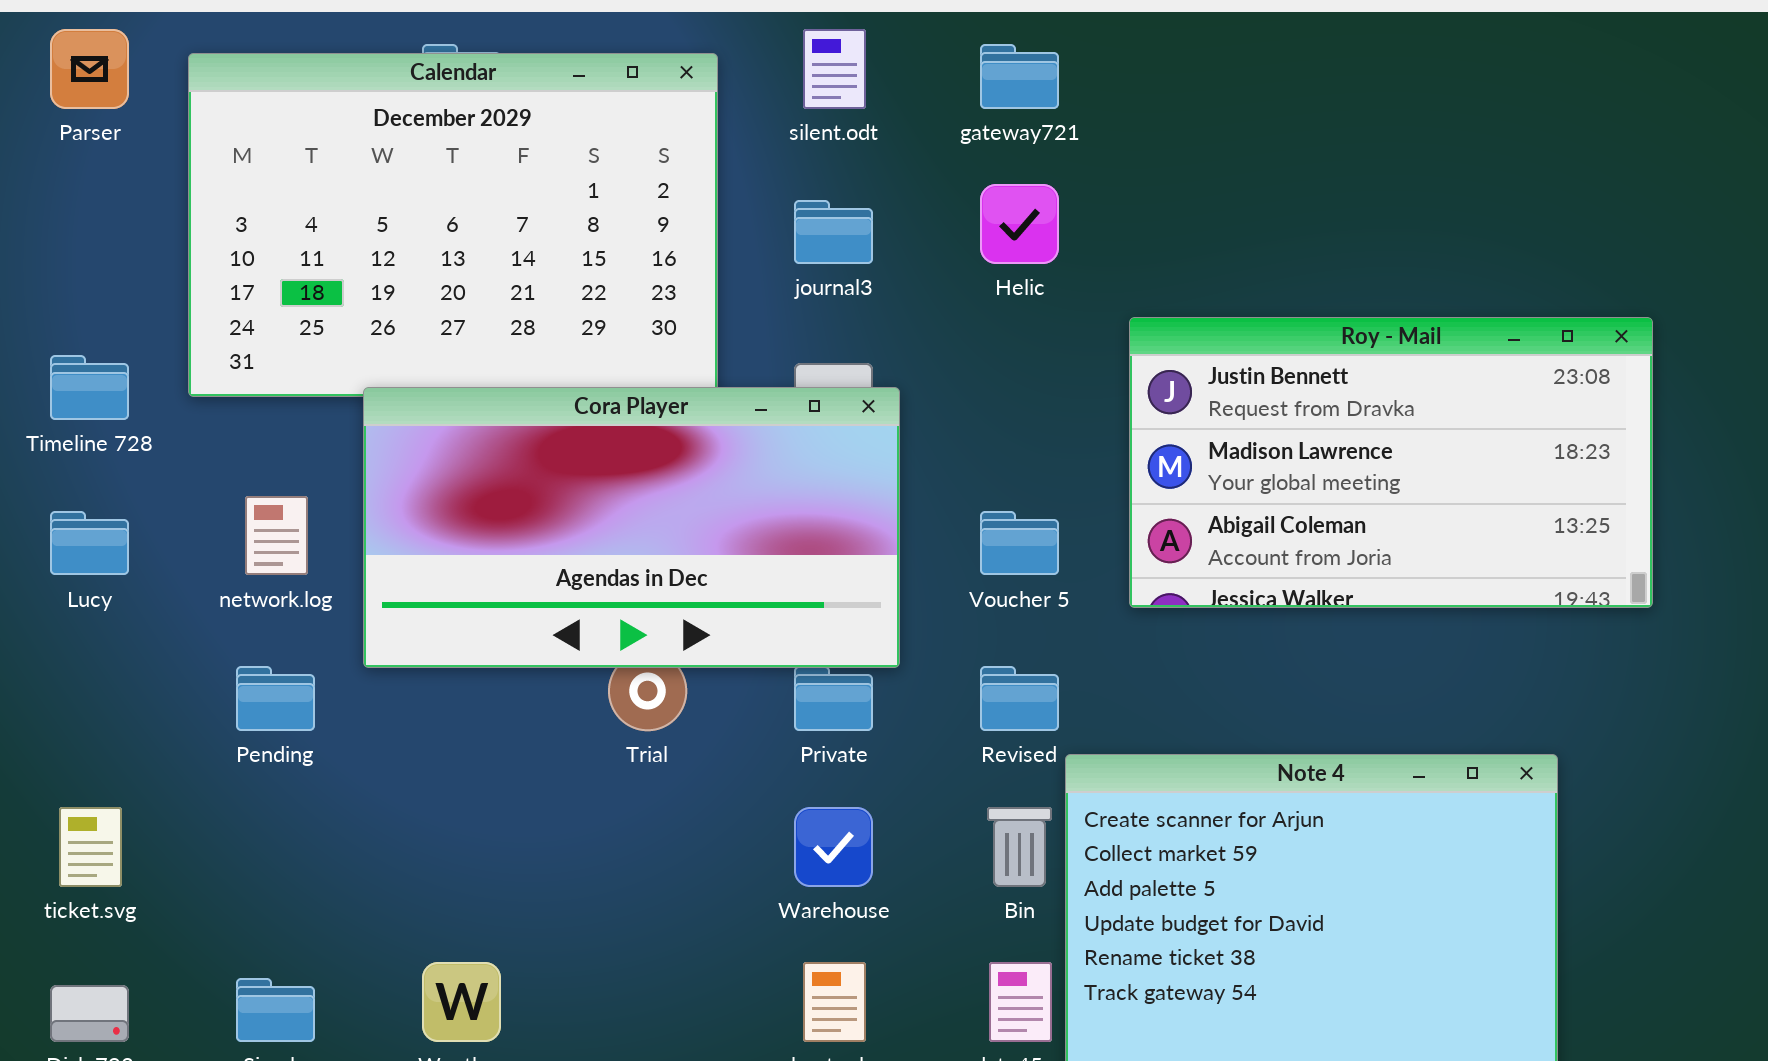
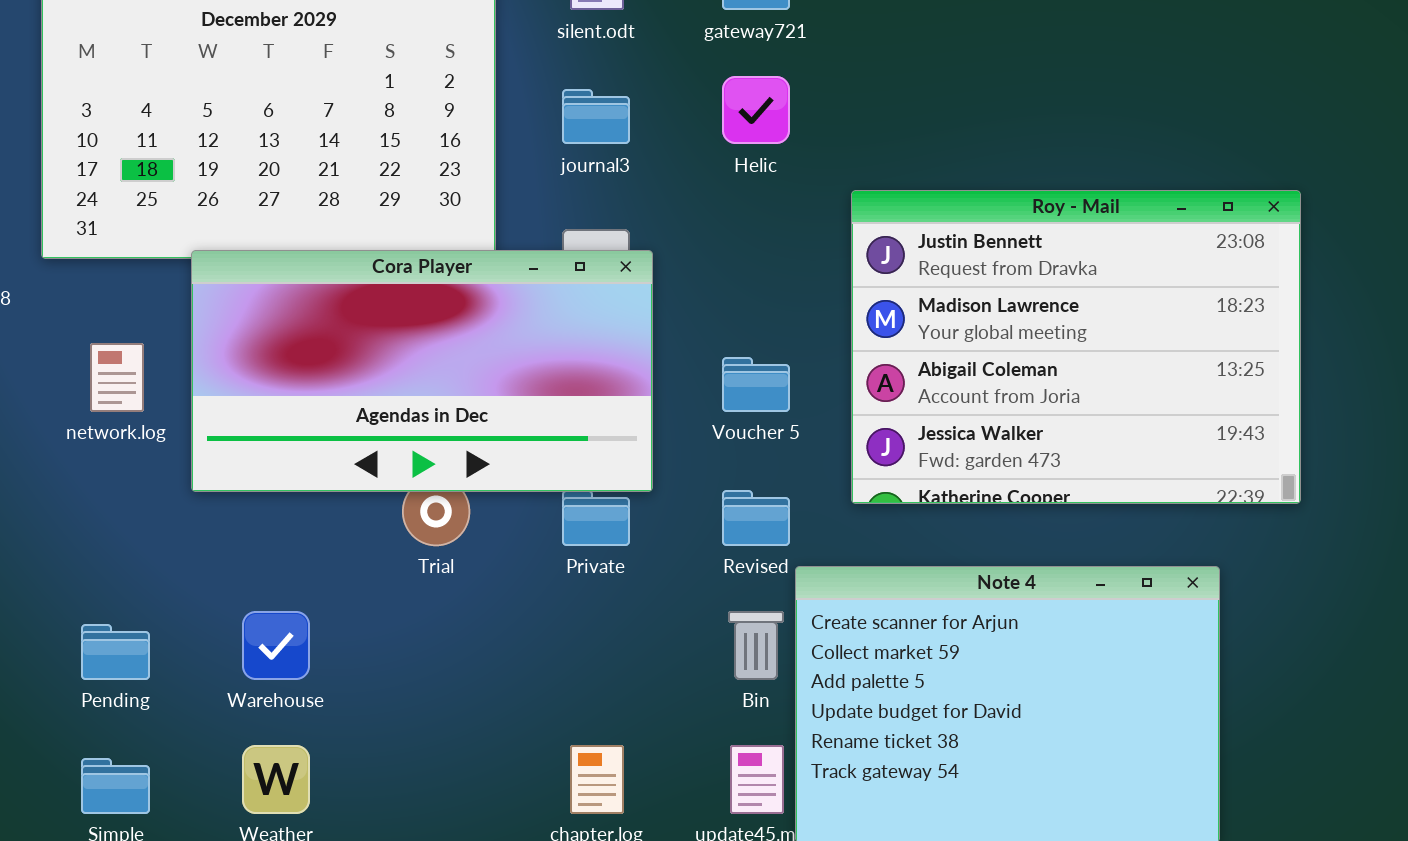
Roy - Mail: [1129,317,1653,608] -> [851,190,1301,504], resized
Pending: [236,666,315,731] -> [81,624,150,680], moved
Warehouse: [794,807,873,887] -> [242,611,310,680], moved

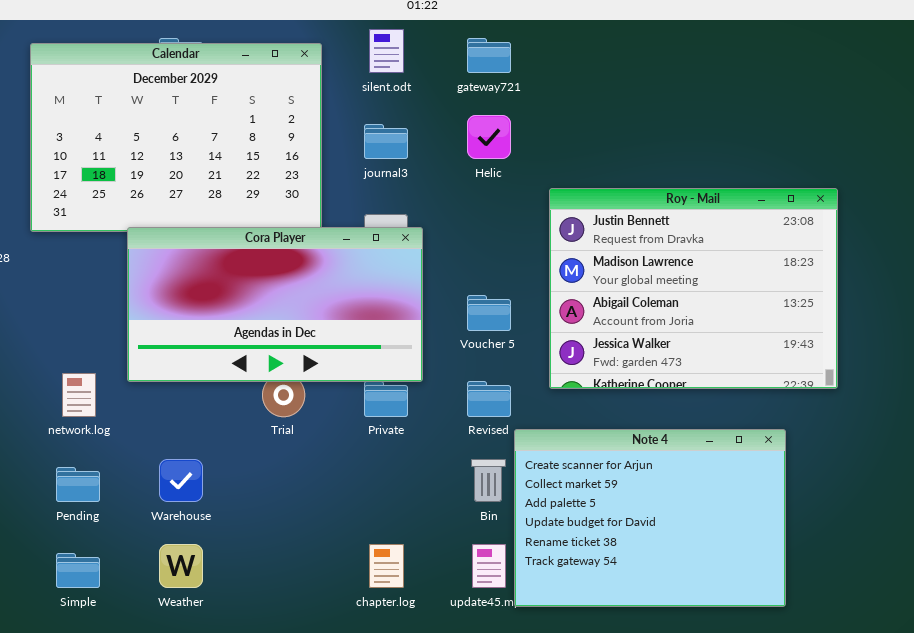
network.log: [90,343,144,412] -> [62,373,96,417], moved

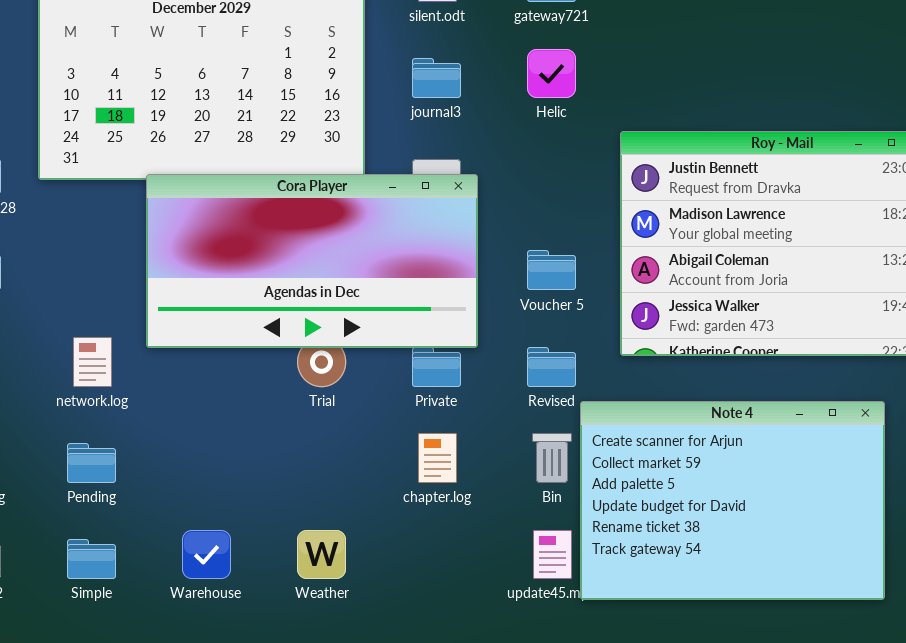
Warehouse: [159,459,203,502] -> [182,530,231,579], moved
Weather: [159,544,203,588] -> [297,530,346,579], moved
chapter.log: [369,544,404,588] -> [418,433,457,483], moved

